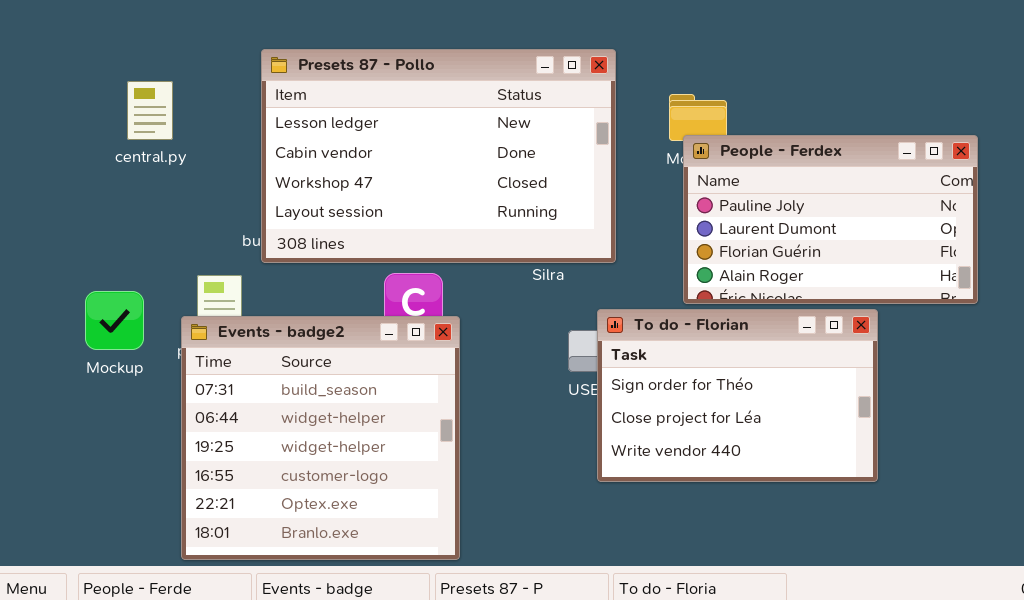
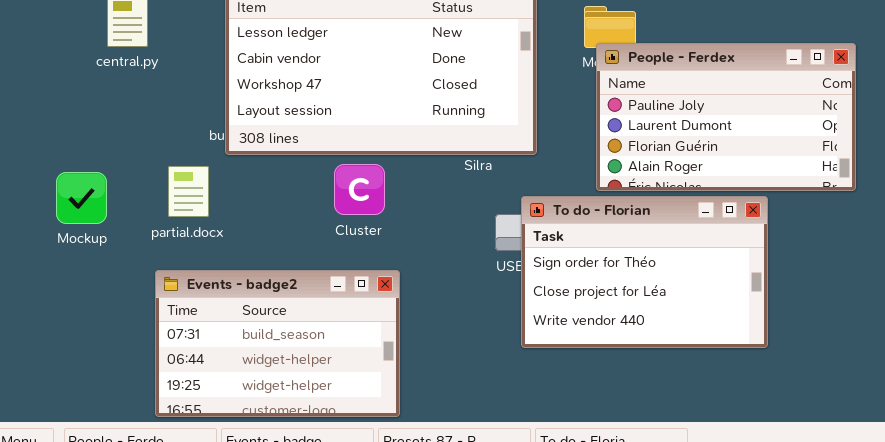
Mockup: [85,291,144,350] -> [56,172,107,224], moved
Events - badge2: [181,316,460,560] -> [155,270,400,417], resized

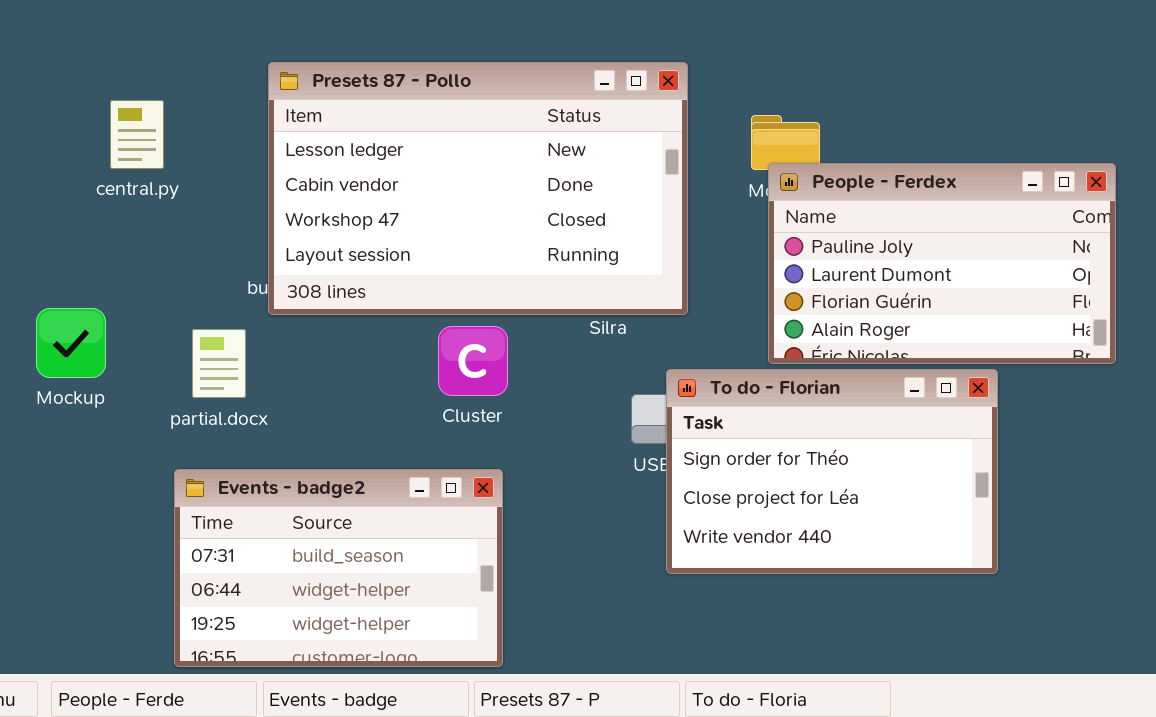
Cluster: [334,164,385,215] -> [438,326,508,396], moved
Mockup: [56,172,107,224] -> [36,308,106,378], moved

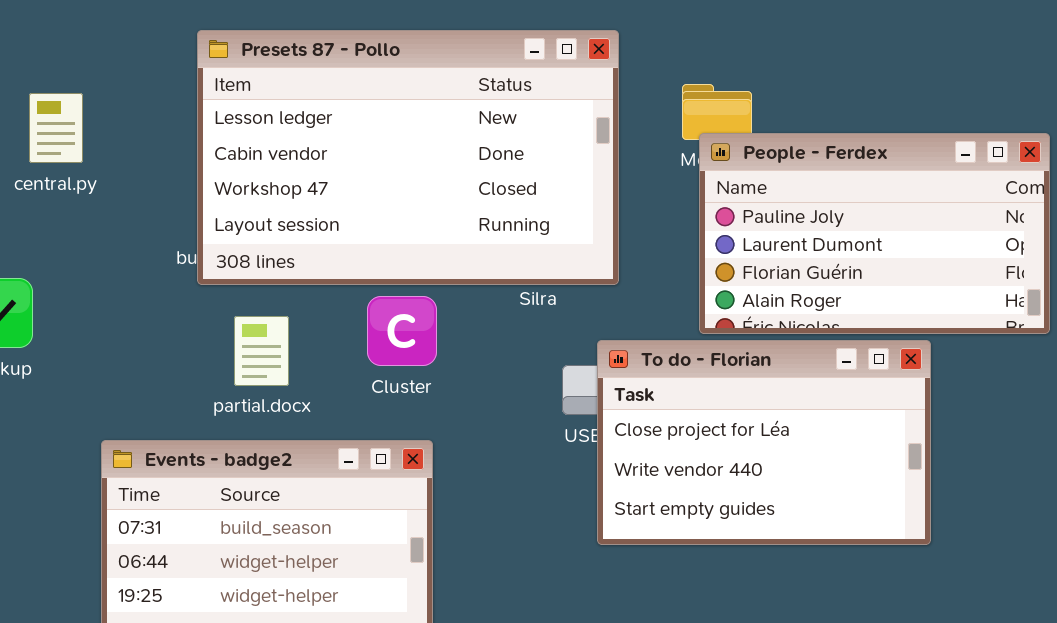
central.py: [110,100,164,169] -> [29,93,83,163], moved
partial.docx: [192,329,246,398] -> [234,316,289,386], moved
To do - Florian: [666,369,998,574] -> [597,340,931,545], scrolled down 1 row

